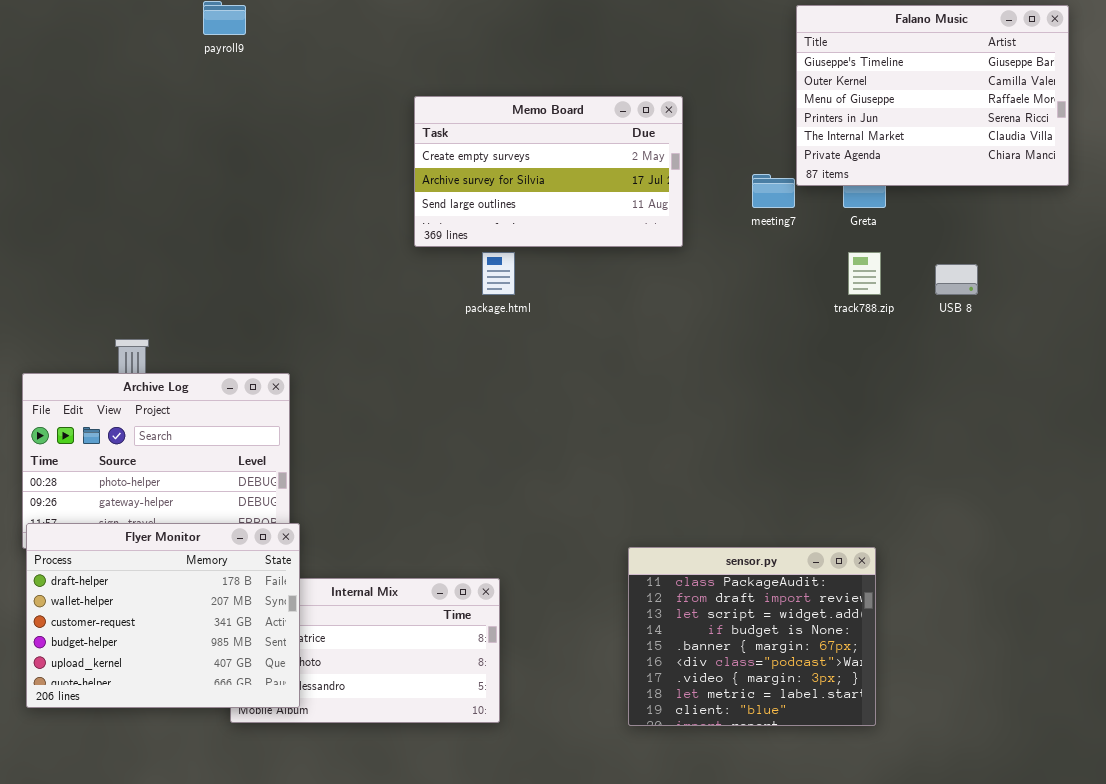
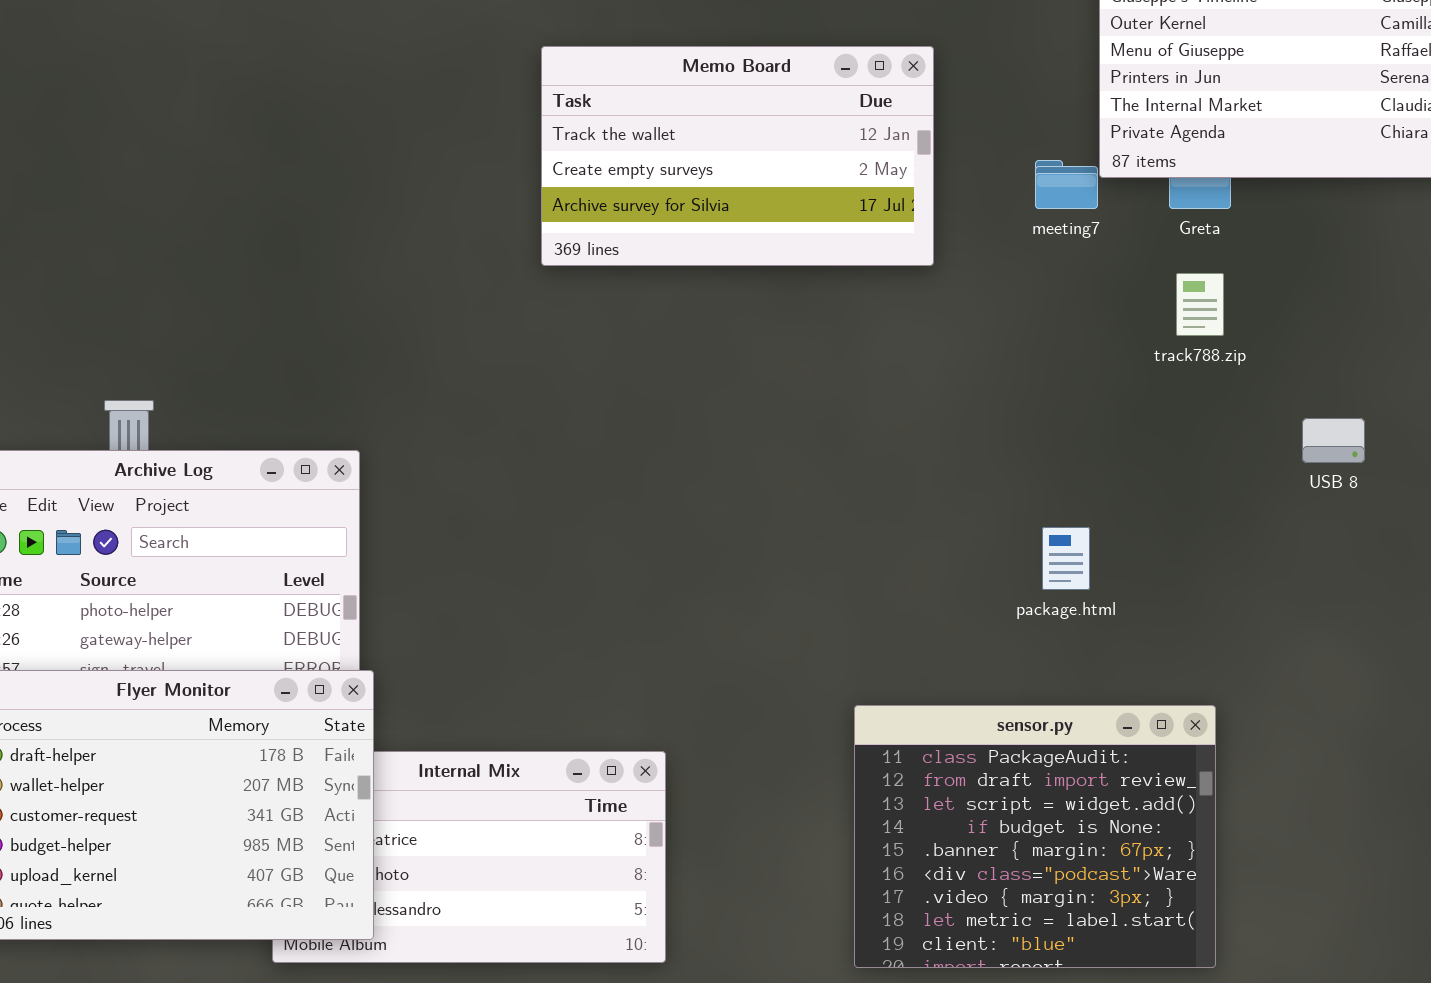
Memo Board: [414,96,683,247] -> [541,46,934,266], scrolled up 1 row
package.html: [482,252,515,295] -> [1042,527,1090,590], moved
USB 8: [935,264,978,295] -> [1302,418,1365,463], moved

